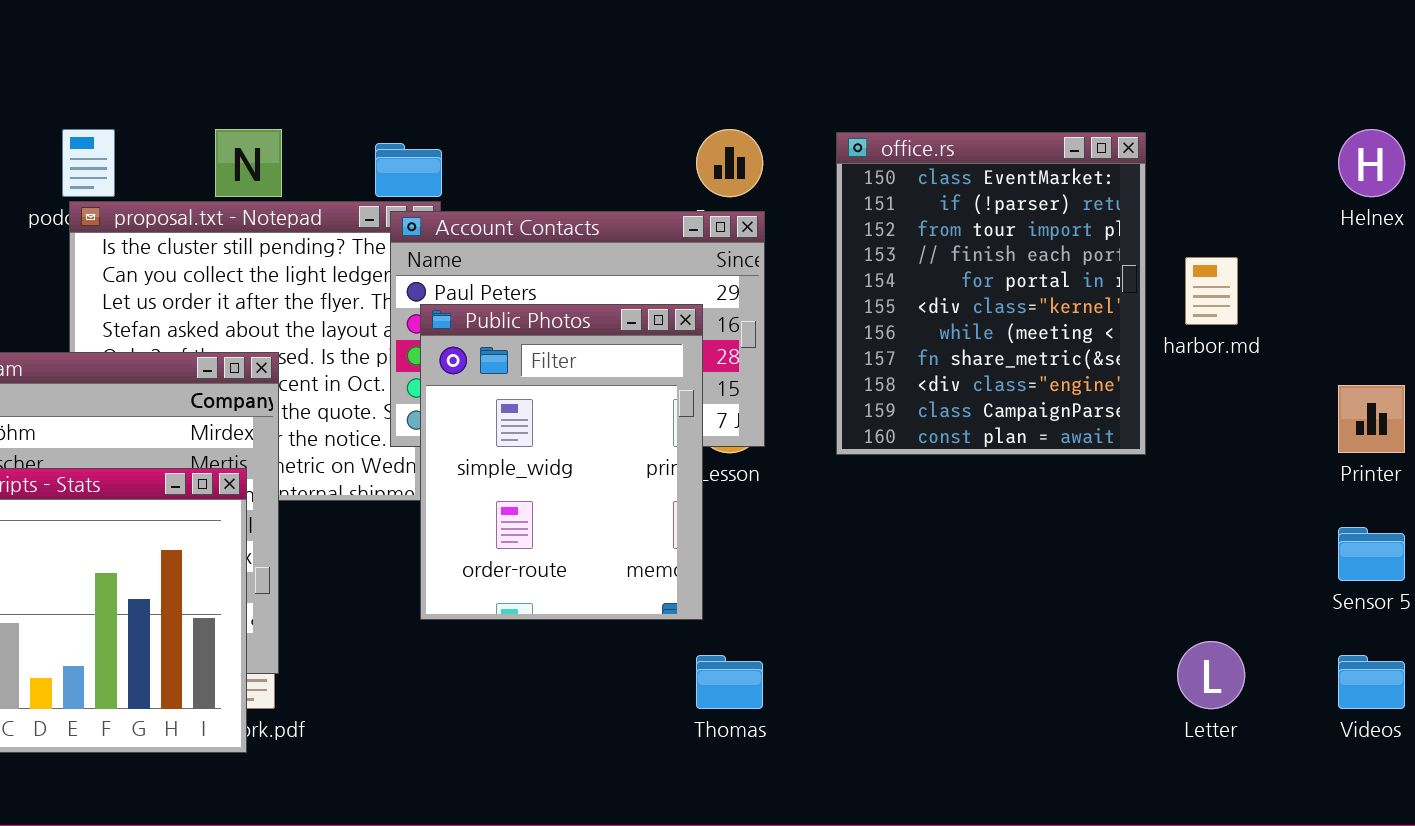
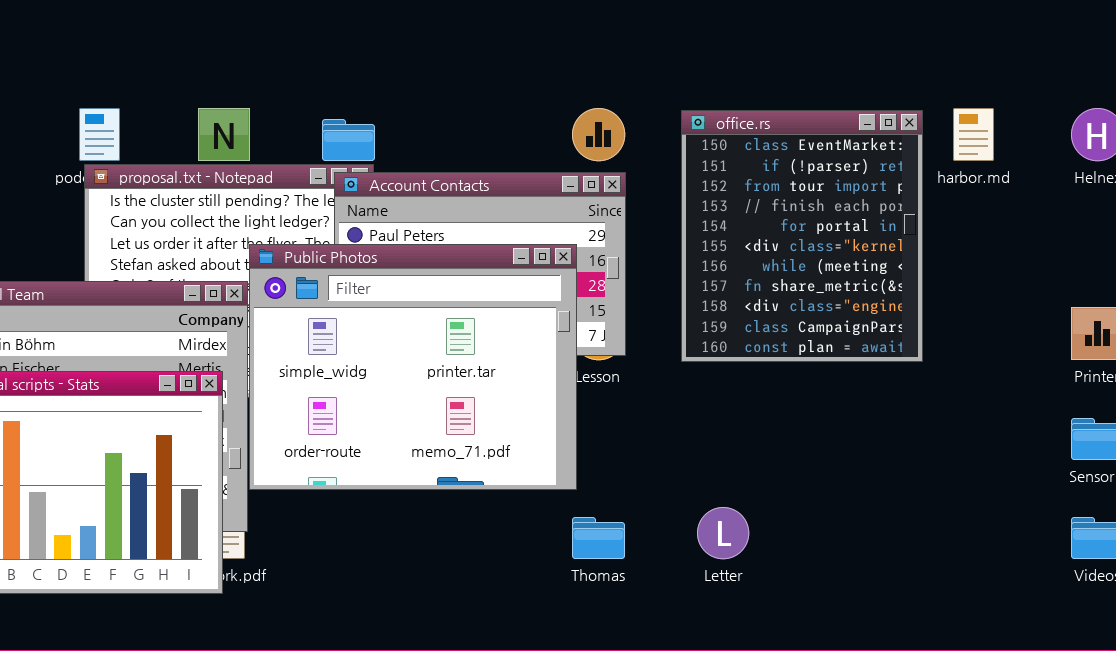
harbor.md: [1185,257,1238,325] -> [953,108,994,161], moved
Public Photos: [420,304,703,620] -> [249,244,577,490], resized
Letter: [1177,641,1245,709] -> [697,507,749,559], moved

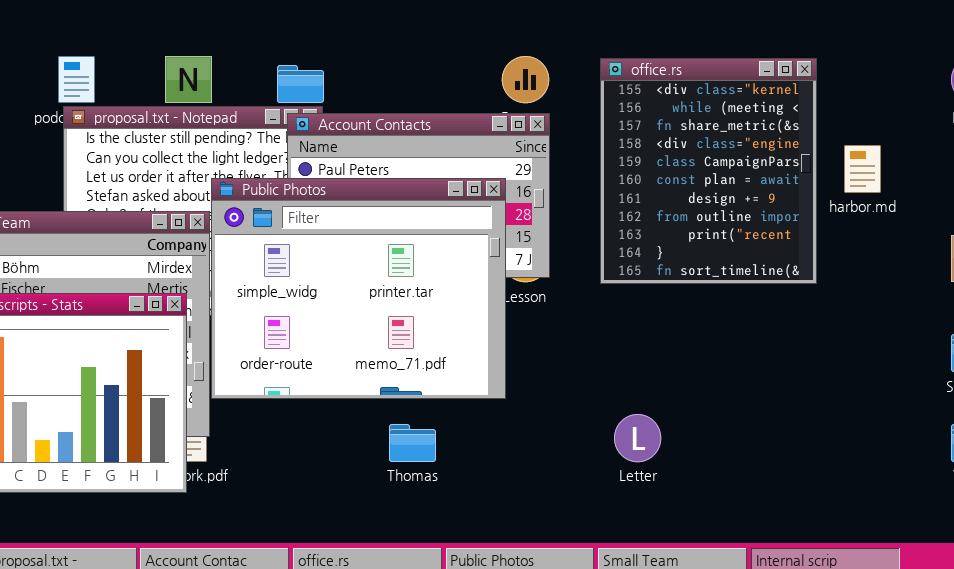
harbor.md: [953,108,994,161] -> [844,145,881,193], moved
office.rs: [681,110,923,362] -> [600,58,817,284], scrolled down 5 rows
Thomas: [572,517,625,559] -> [389,424,436,462], moved

